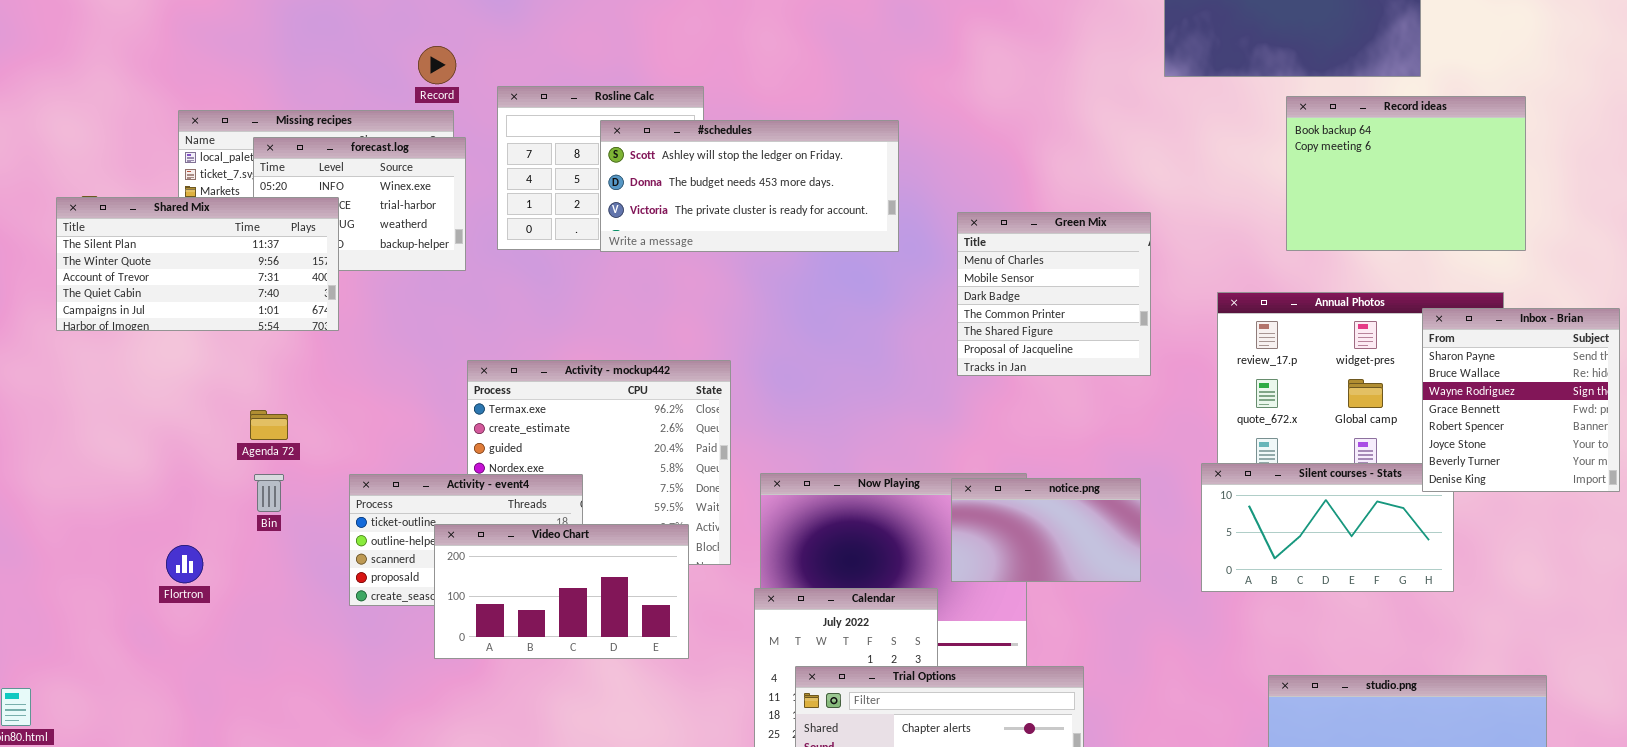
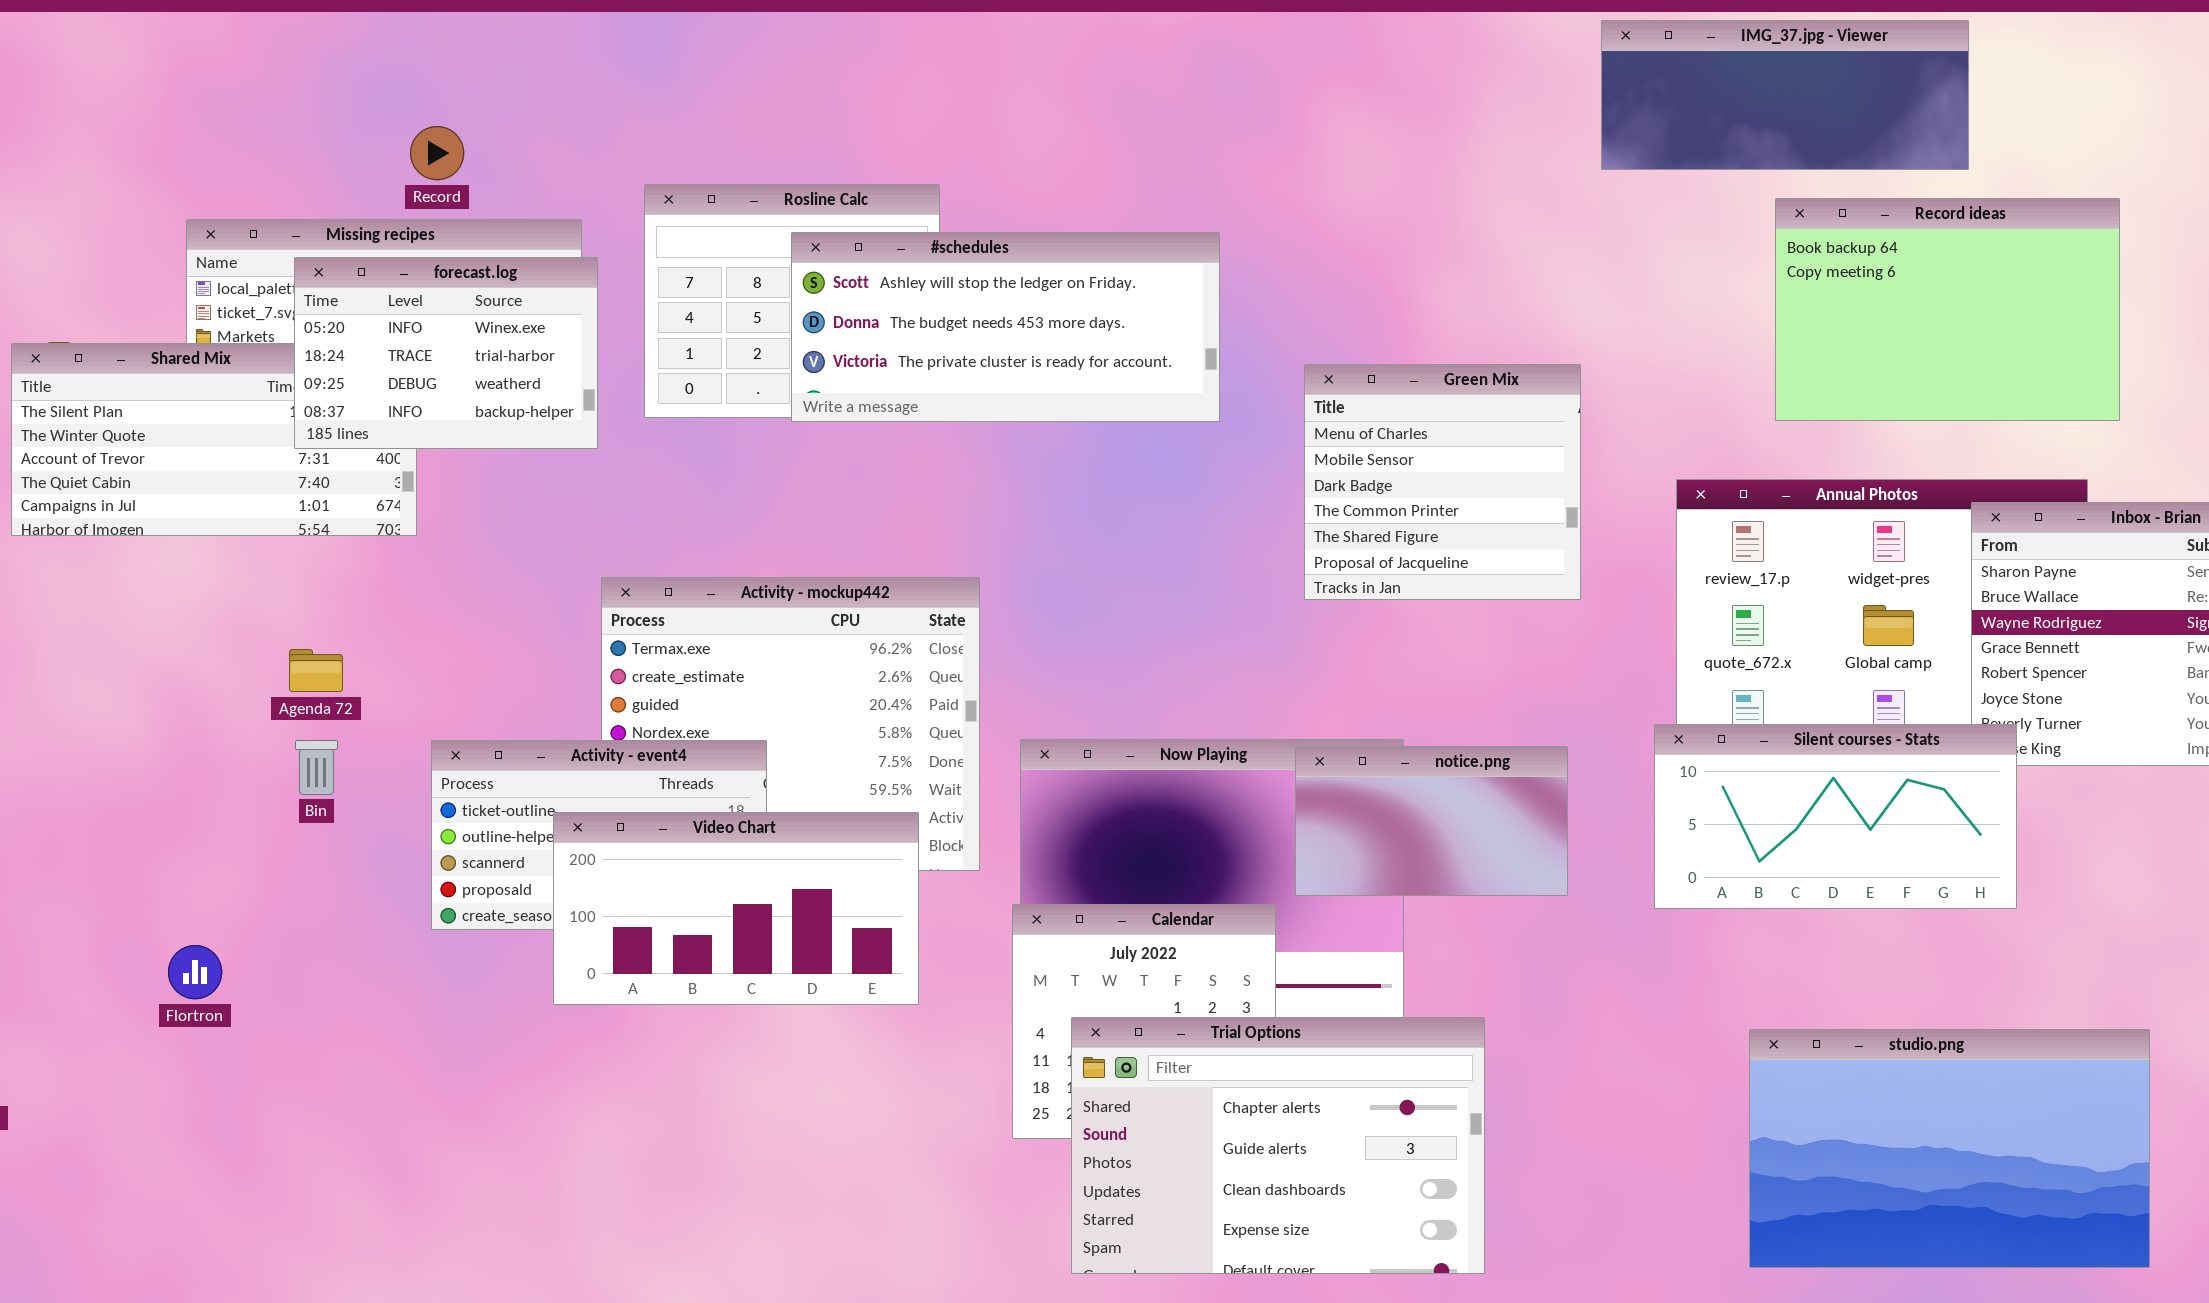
Record: [418,46,456,84] -> [410,126,464,180], moved
forecast.log: [253,137,466,271] -> [294,257,598,449], raised
Silent courses - Stats: [1201,463,1454,592] -> [1654,724,2017,909], raised
Flortron: [166,545,203,583] -> [168,945,222,999], moved

